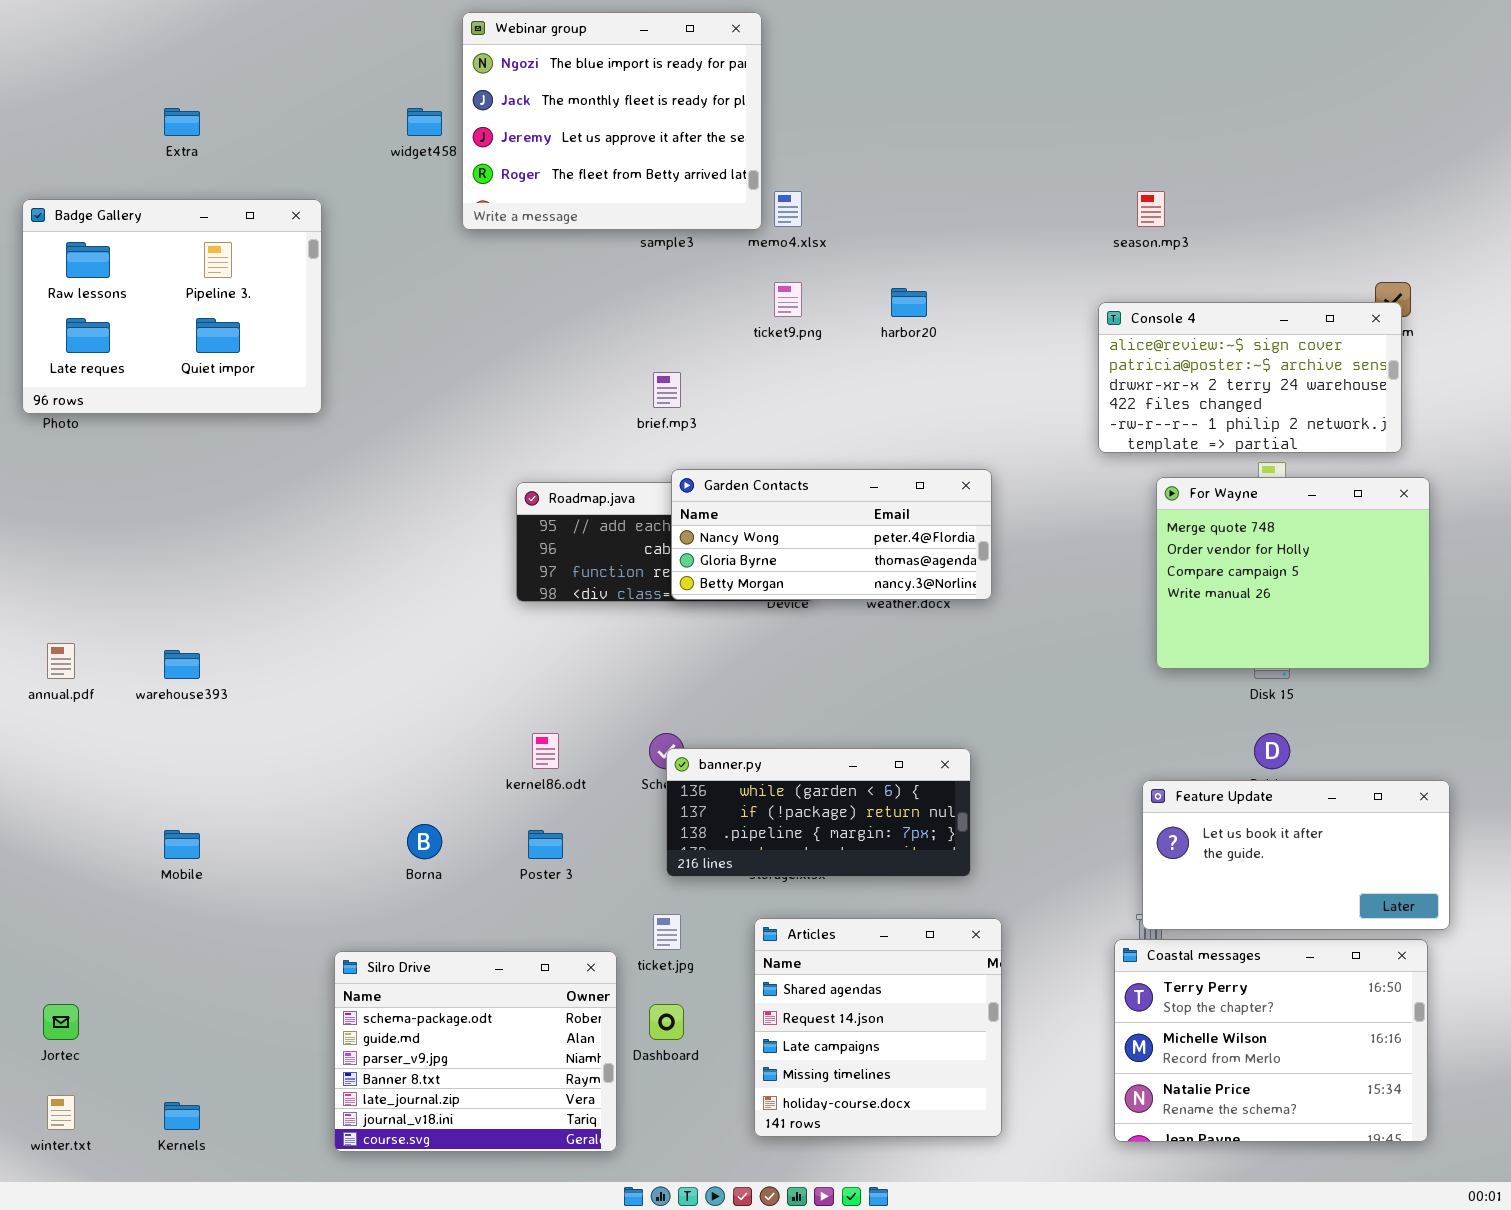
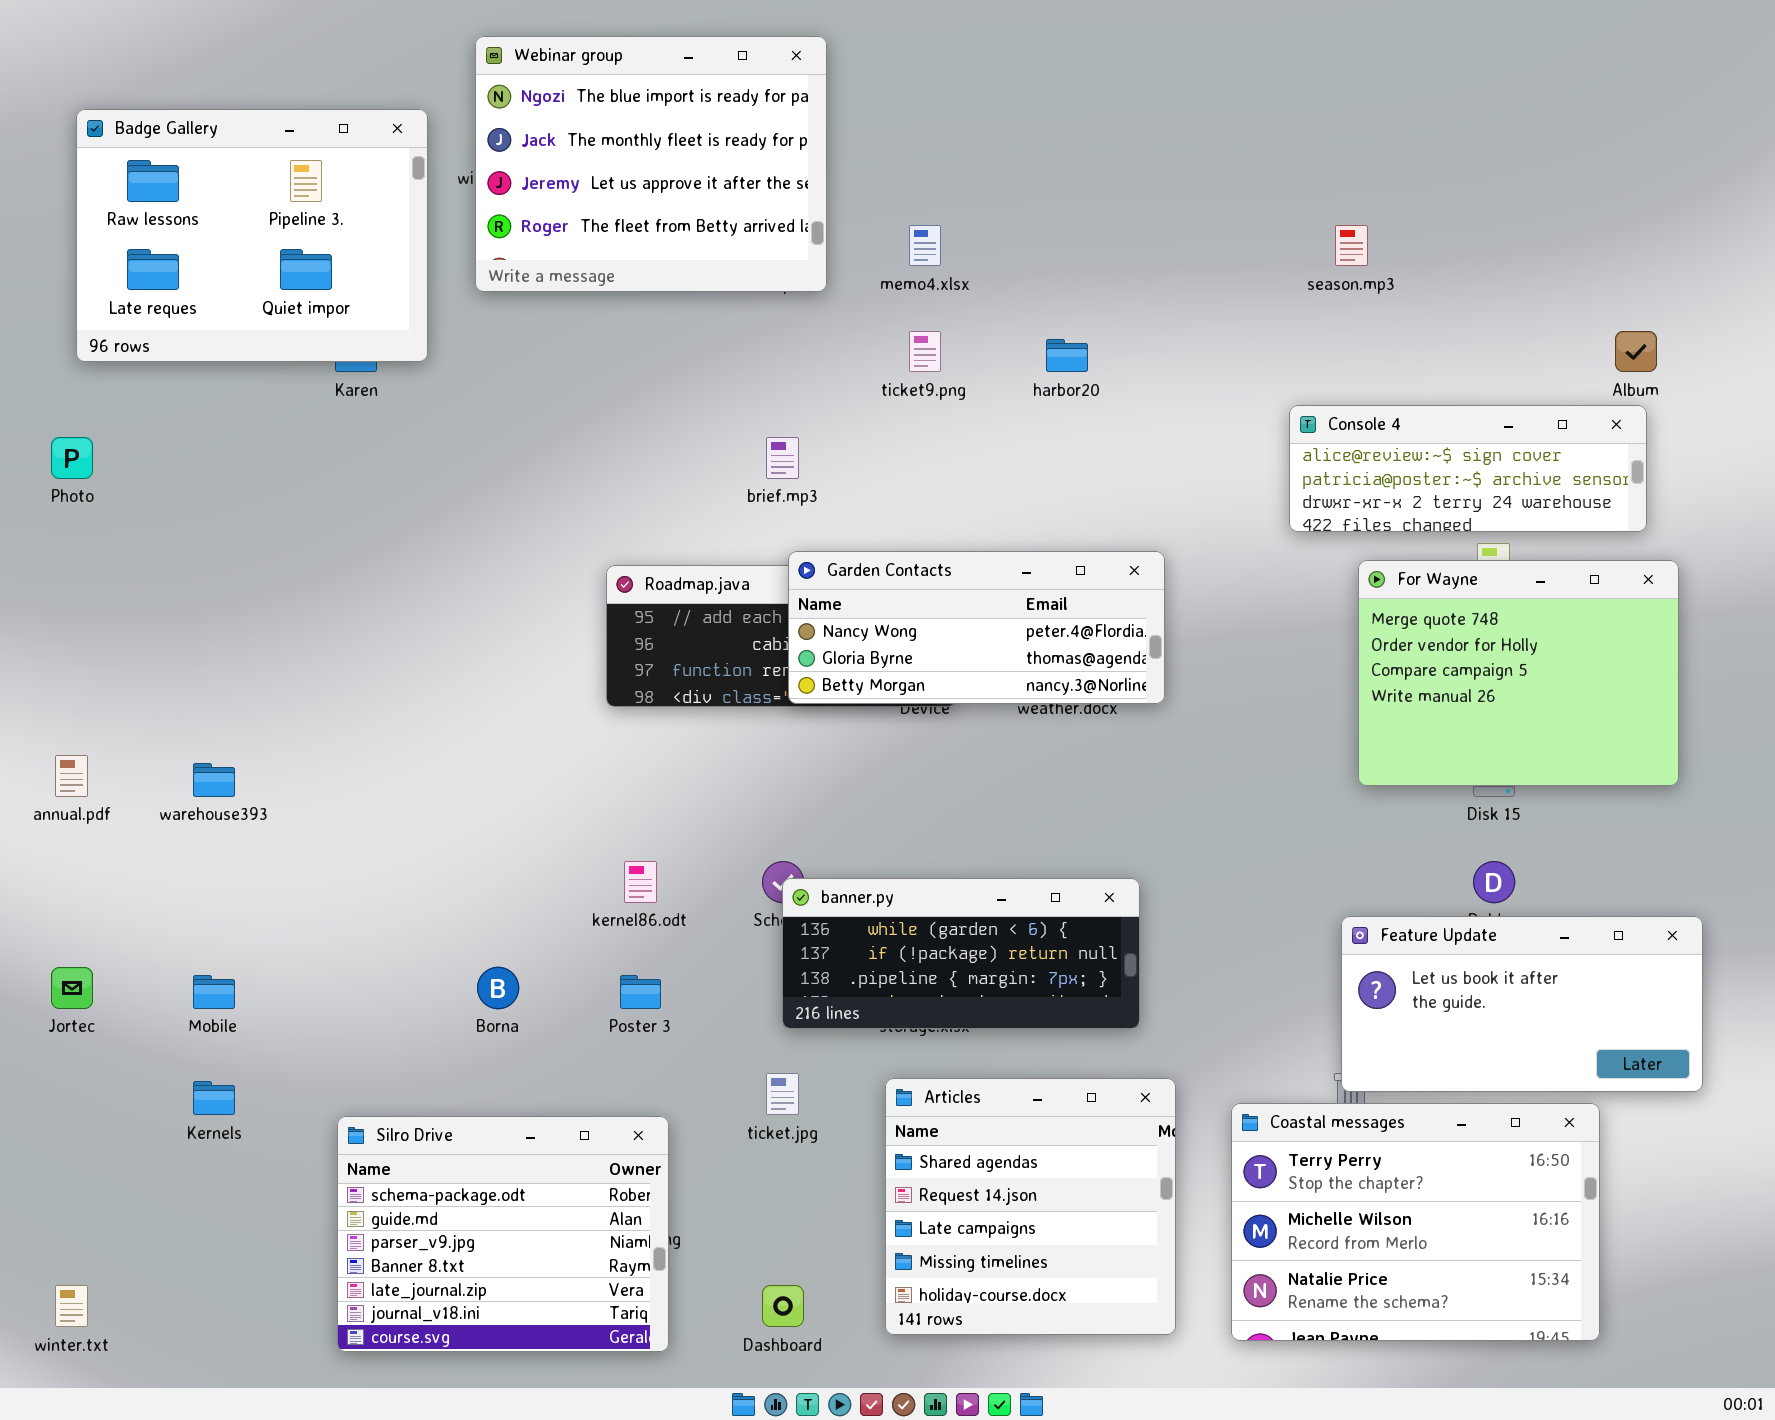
Webinar group: [462,12,762,230] -> [475,36,827,292], moved
Badge Gallery: [22,199,322,414] -> [76,109,428,362], moved
Console 4: [1098,302,1402,453] -> [1289,405,1647,532], resized
Coastal messages: [1114,939,1428,1142] -> [1231,1103,1600,1341], moved
Silro Drive: [334,951,617,1152] -> [337,1116,669,1352], moved
Jortec: [43,1004,79,1040] -> [51,967,93,1009], moved
Dashboard: [649,1004,684,1040] -> [762,1285,804,1327], moved
Kernels: [164,1102,200,1130] -> [193,1081,235,1115], moved

